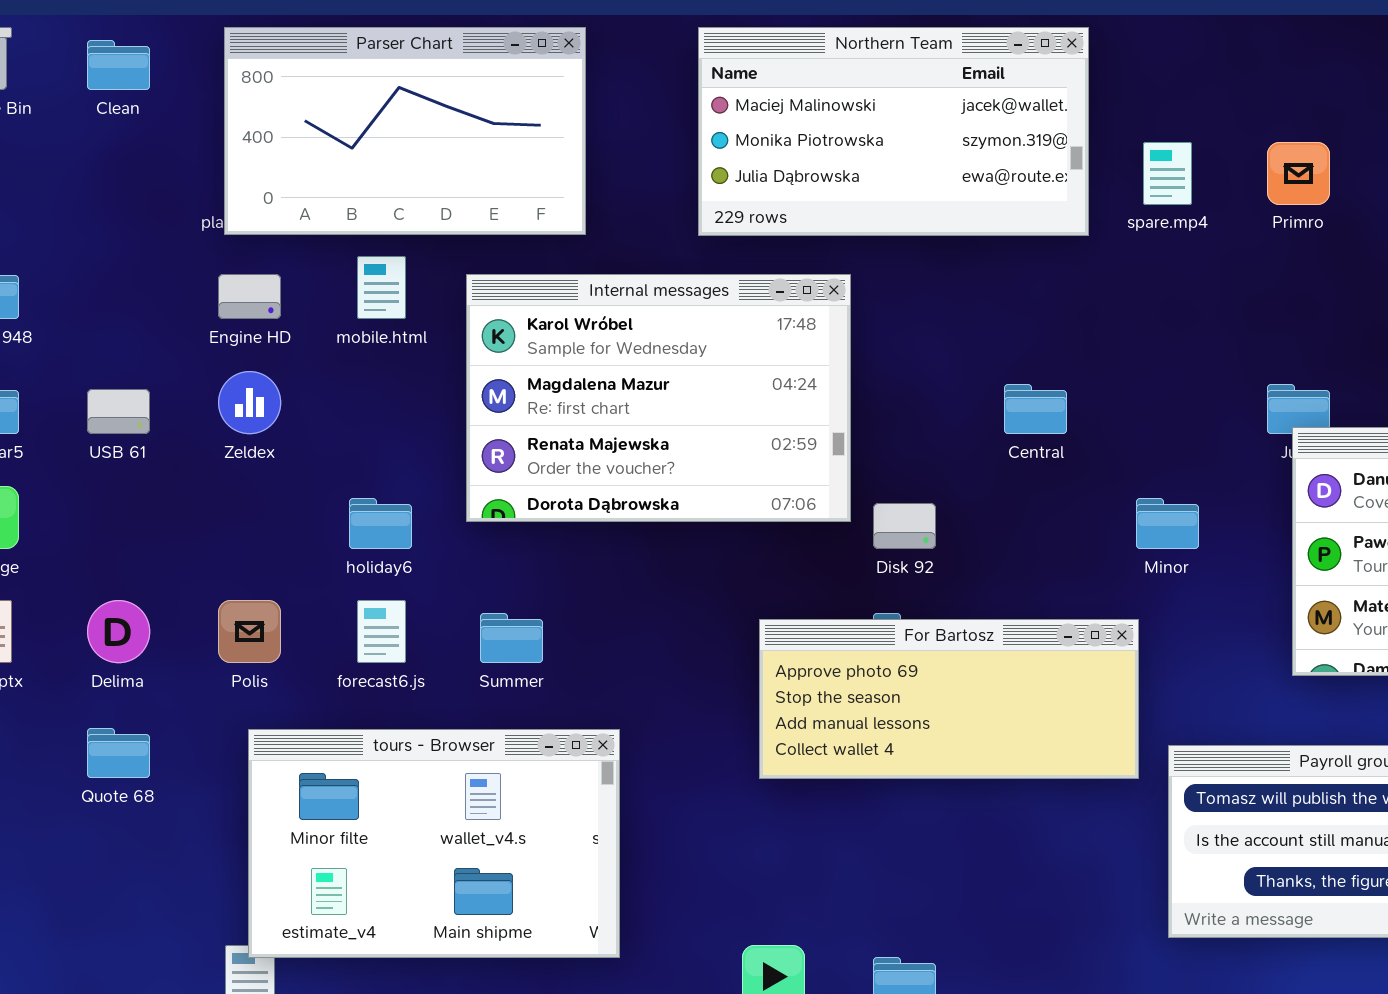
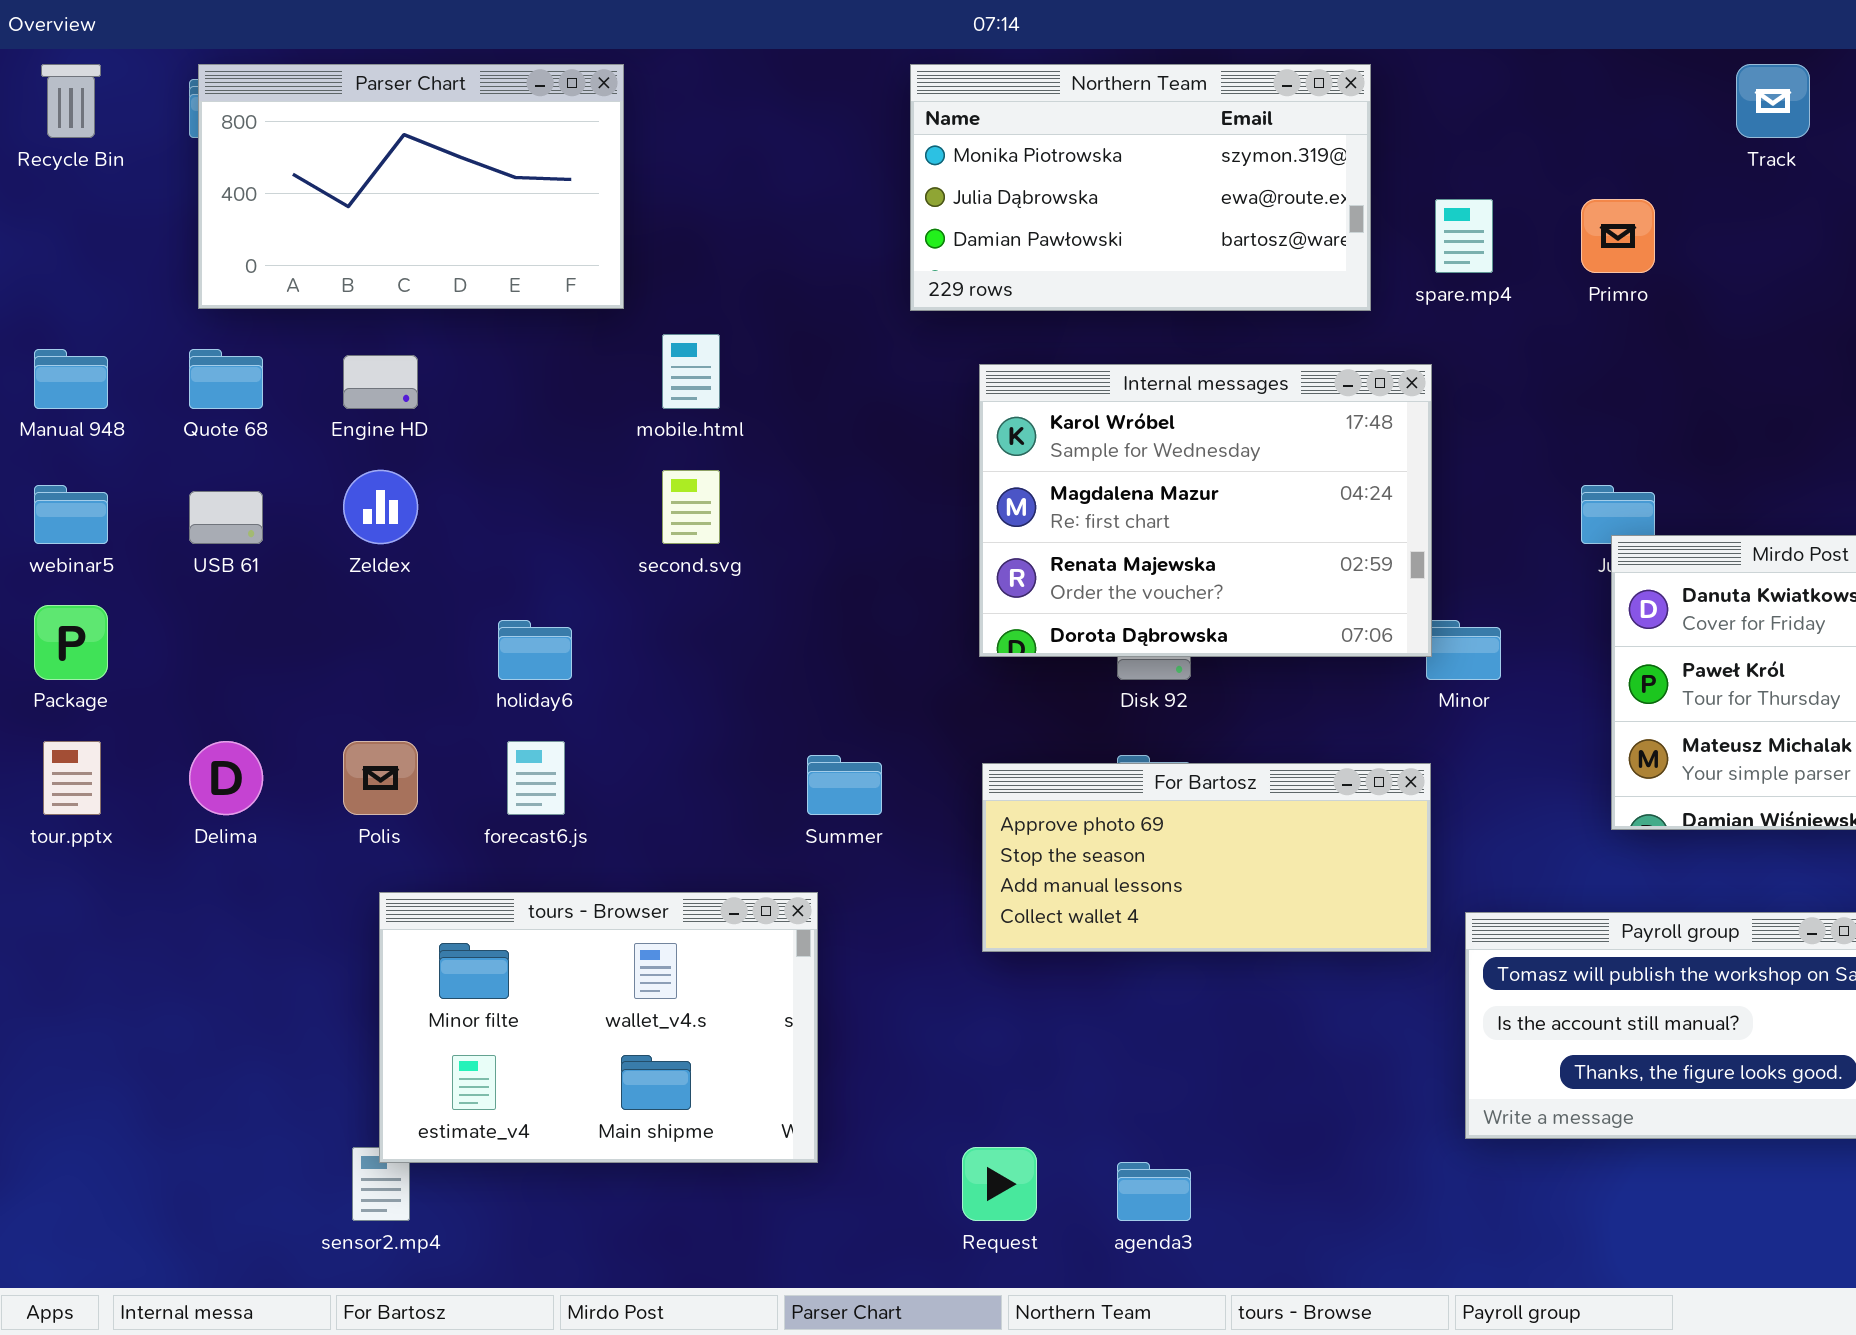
Parser Chart: [224,27,586,235] -> [198,64,624,309], moved
Northern Team: [698,27,1089,236] -> [910,64,1371,311], scrolled down 1 row
mobile.html: [357,256,406,319] -> [662,334,720,409], moved
Internal messages: [466,274,851,522] -> [979,364,1432,657], moved
Summer: [480,613,543,663] -> [807,755,882,815], moved
Quote 68: [87,728,150,778] -> [189,349,263,409], moved

